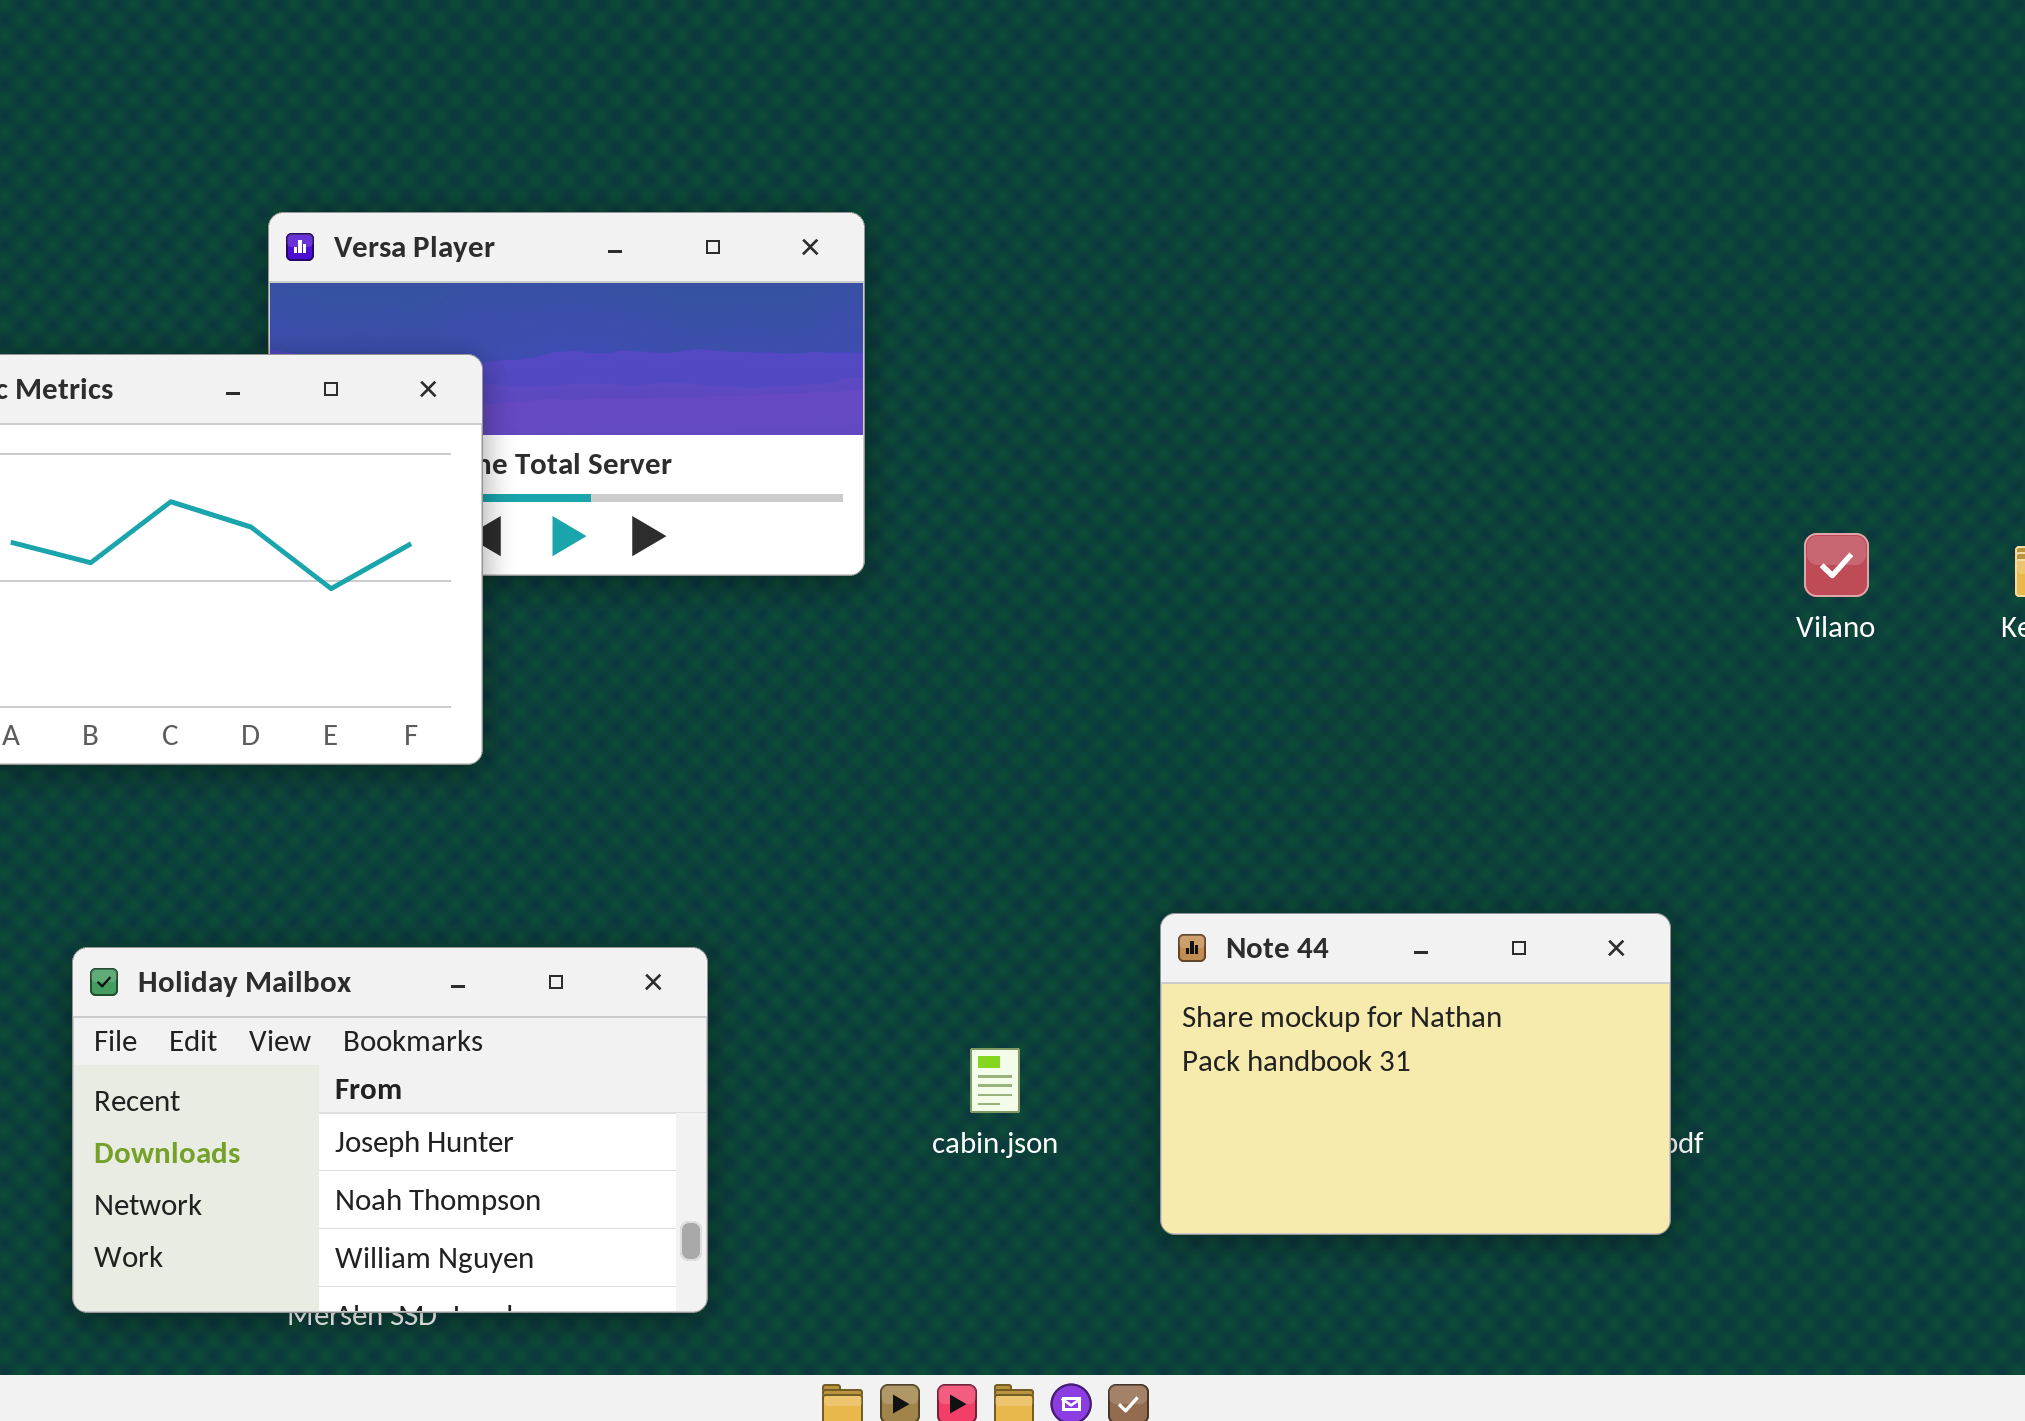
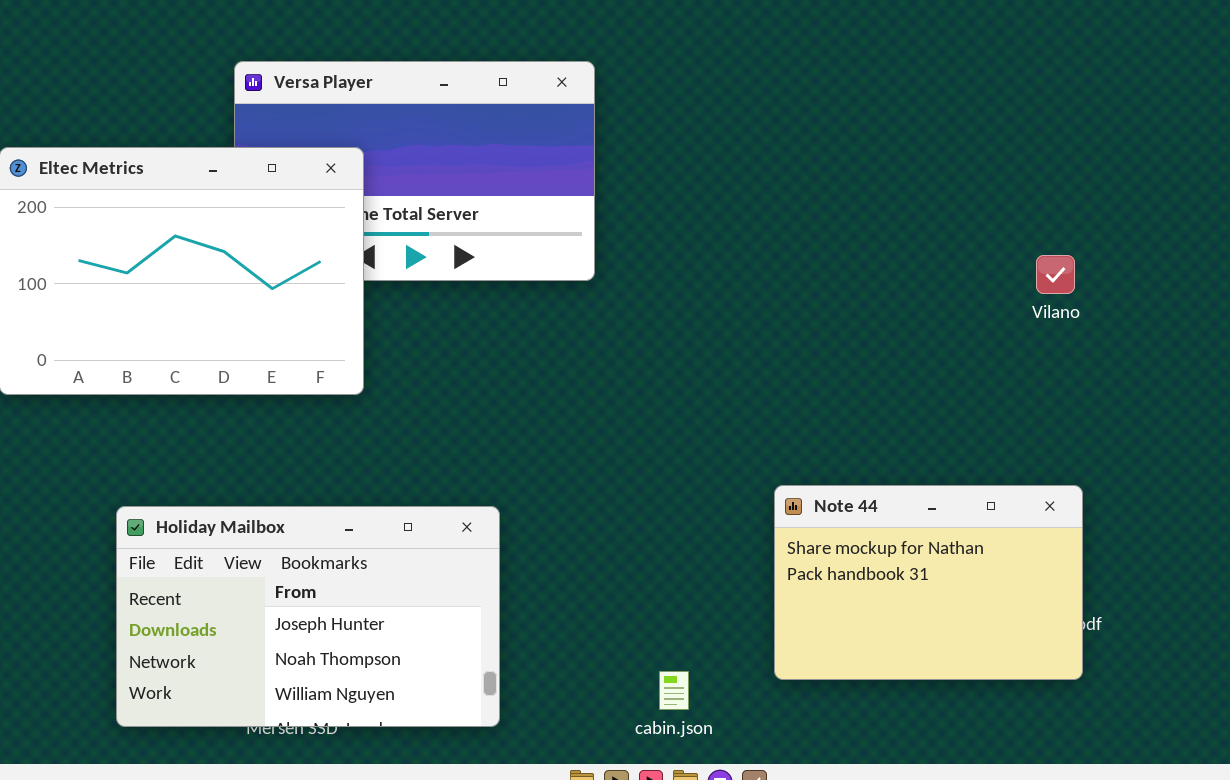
Vilano: [1804,533,1869,597] -> [1036,255,1075,294], moved
cabin.json: [970,1048,1020,1113] -> [659,671,689,710], moved

